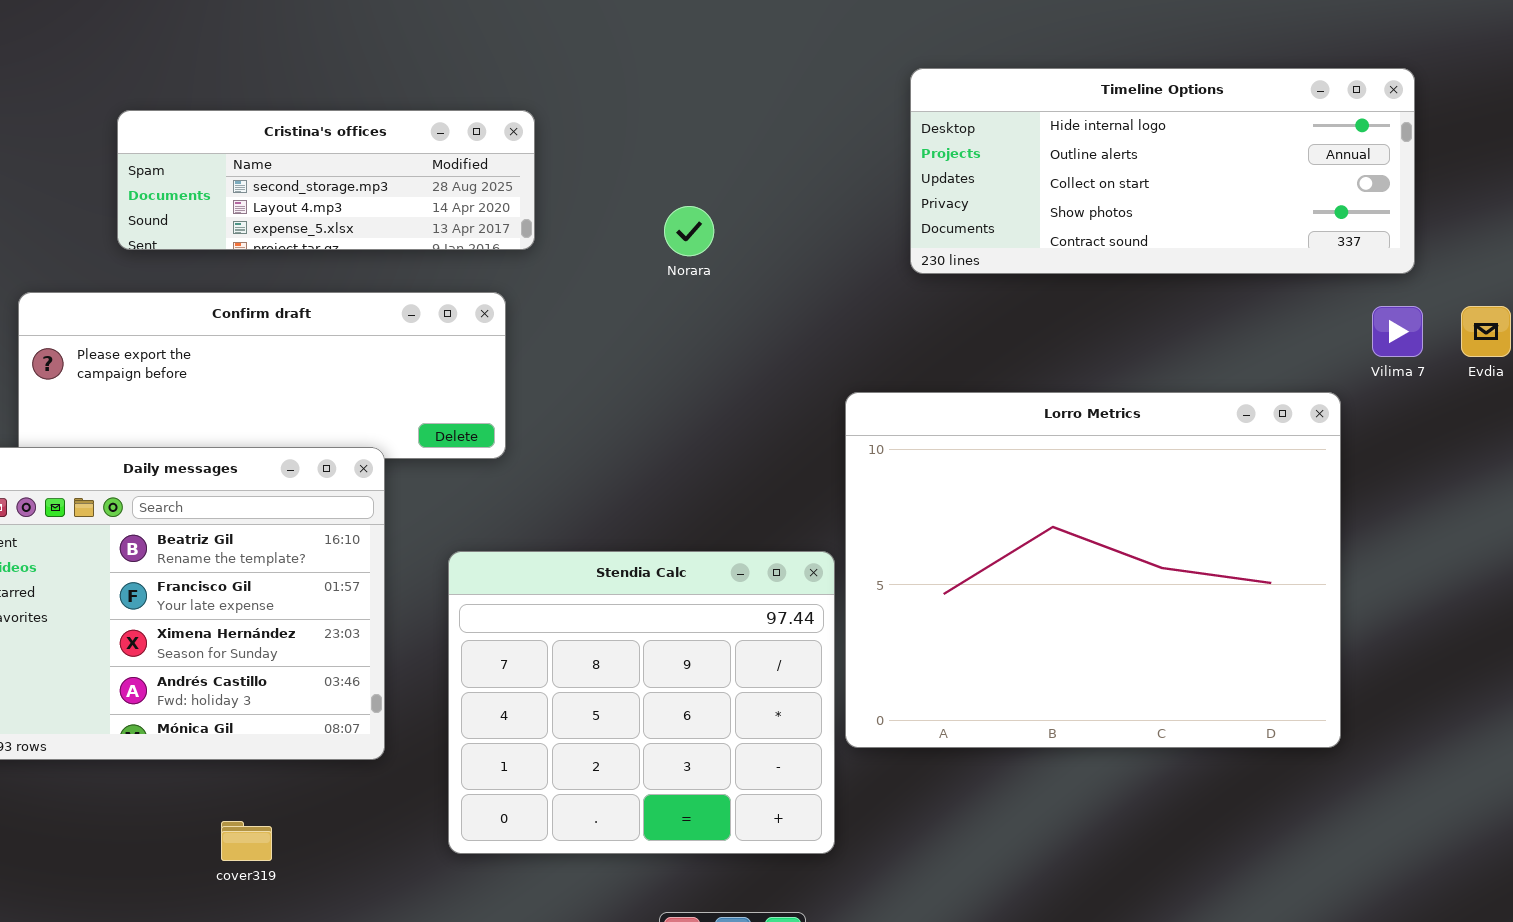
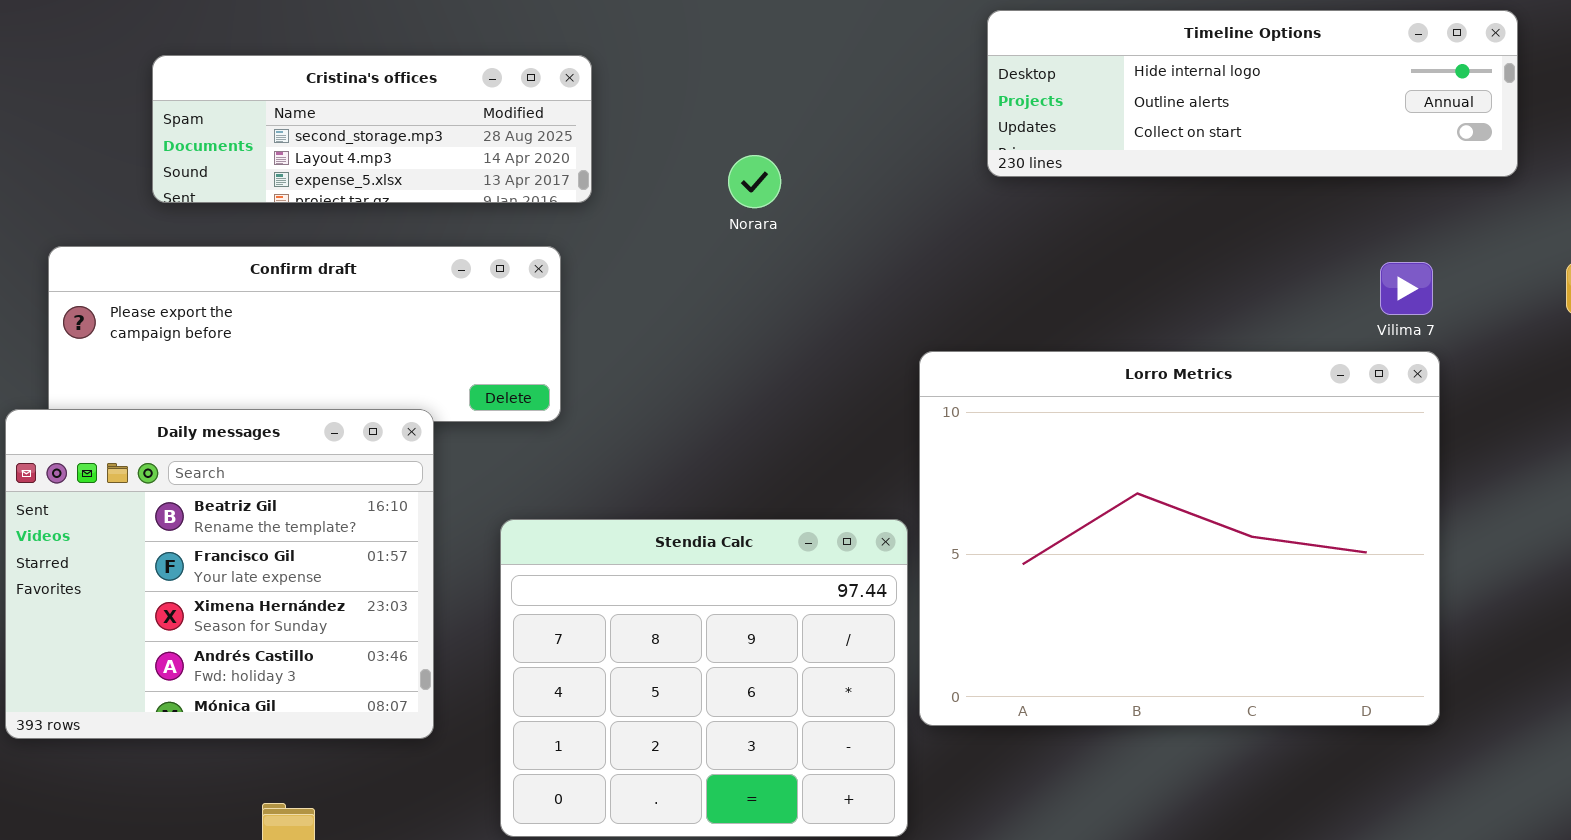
Timeline Options: [910,68,1415,274] -> [987,10,1518,177], resized
Vilima 7: [1372,306,1423,357] -> [1380,262,1433,315], moved

